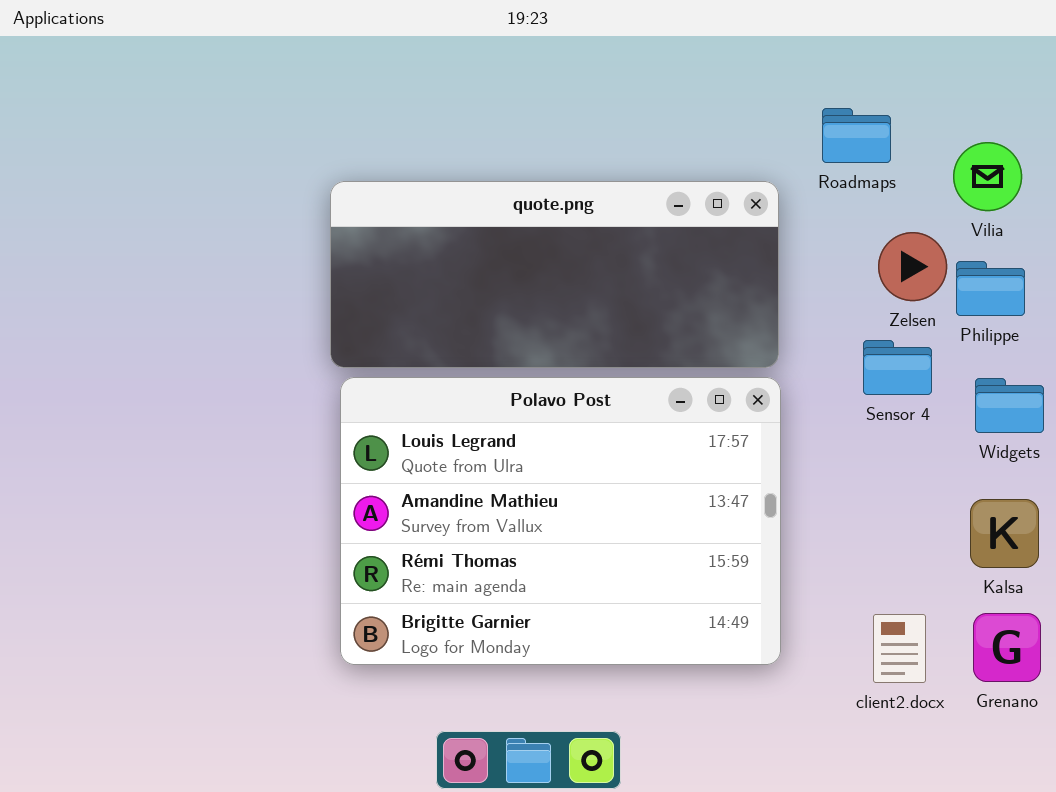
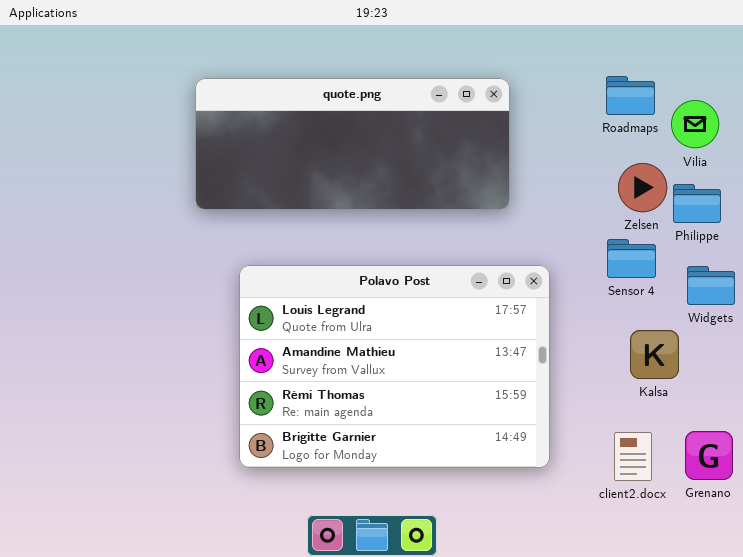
Roadmaps: [822,108,891,163] -> [606,76,655,115], moved
quote.png: [330,181,779,368] -> [195,78,510,210], moved
Kalsa: [970,499,1039,568] -> [630,330,679,379], moved

